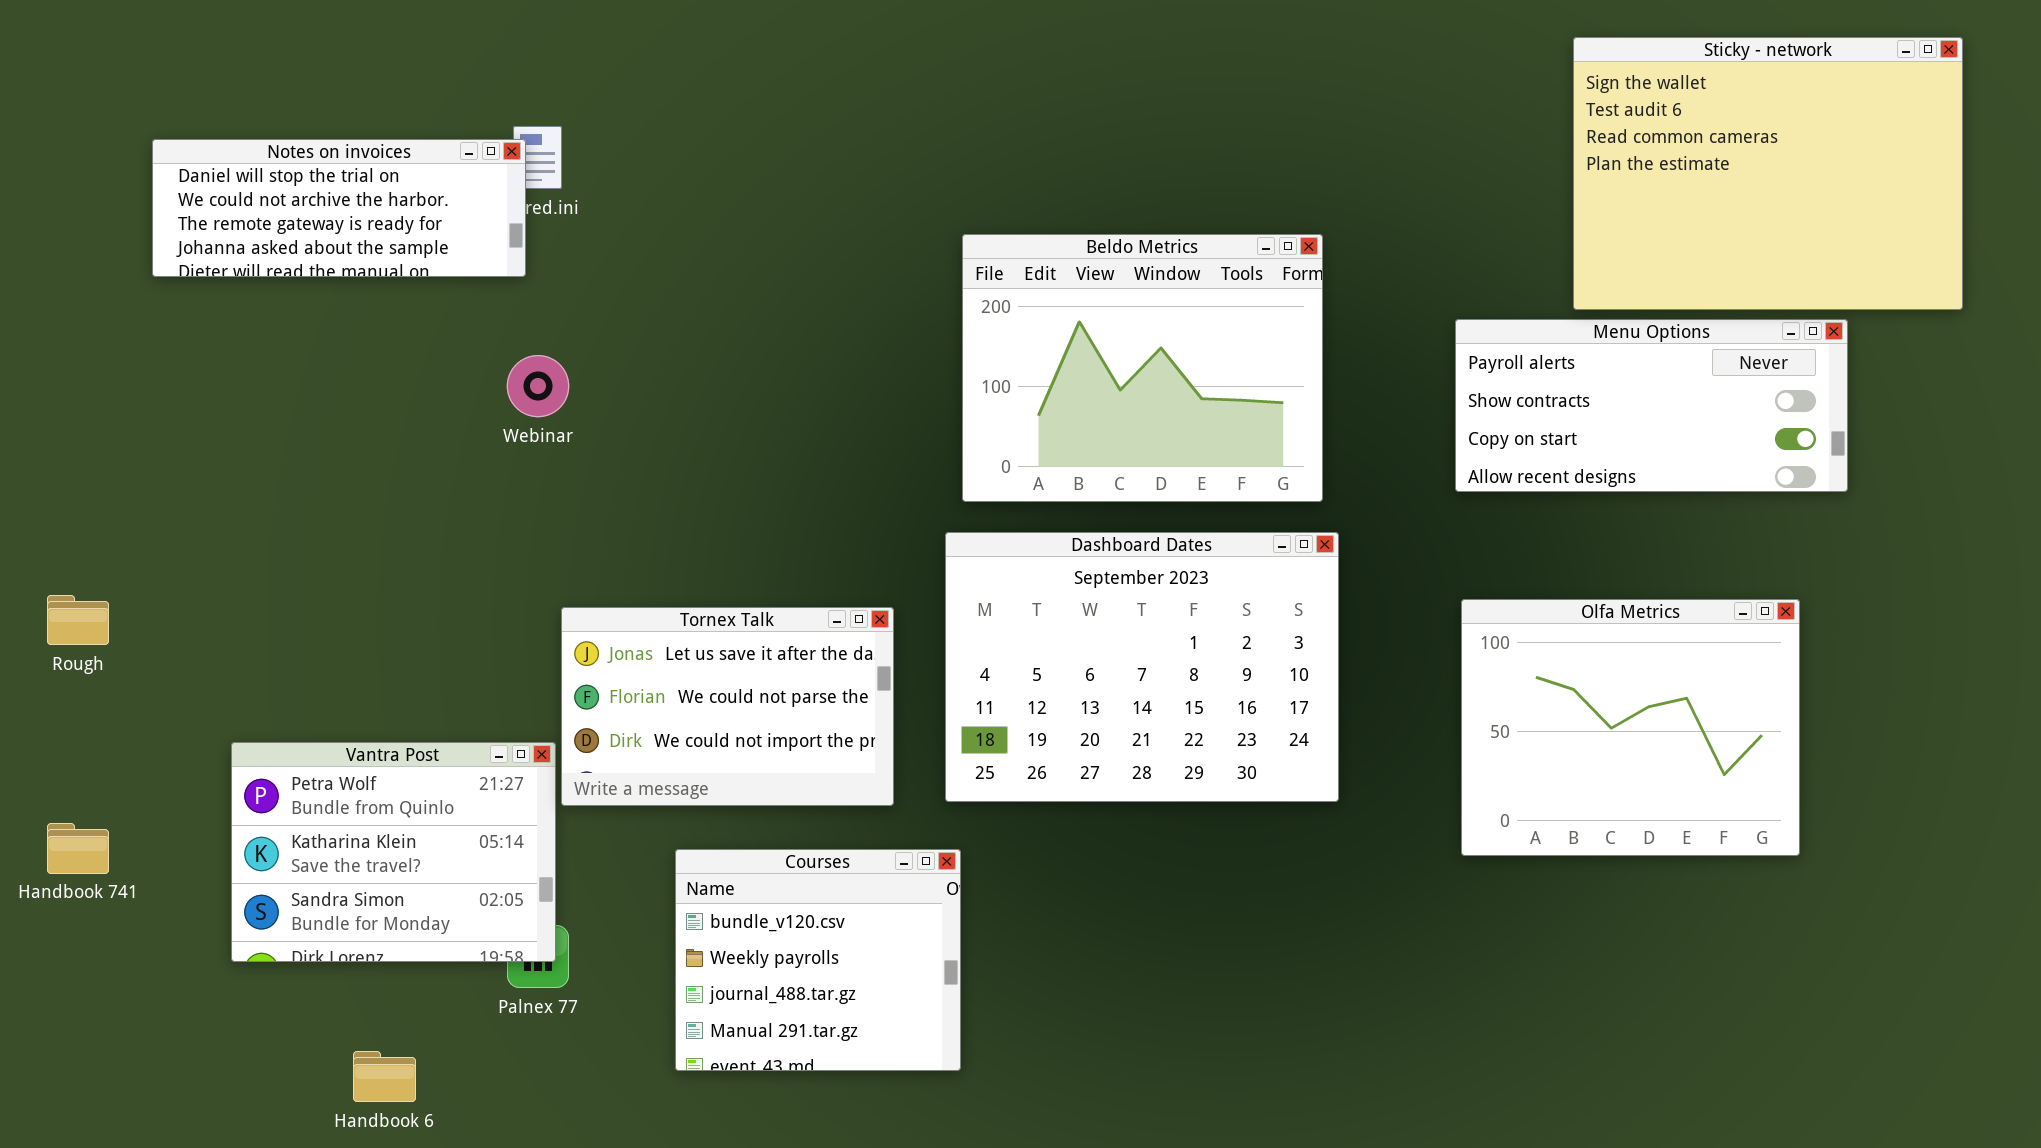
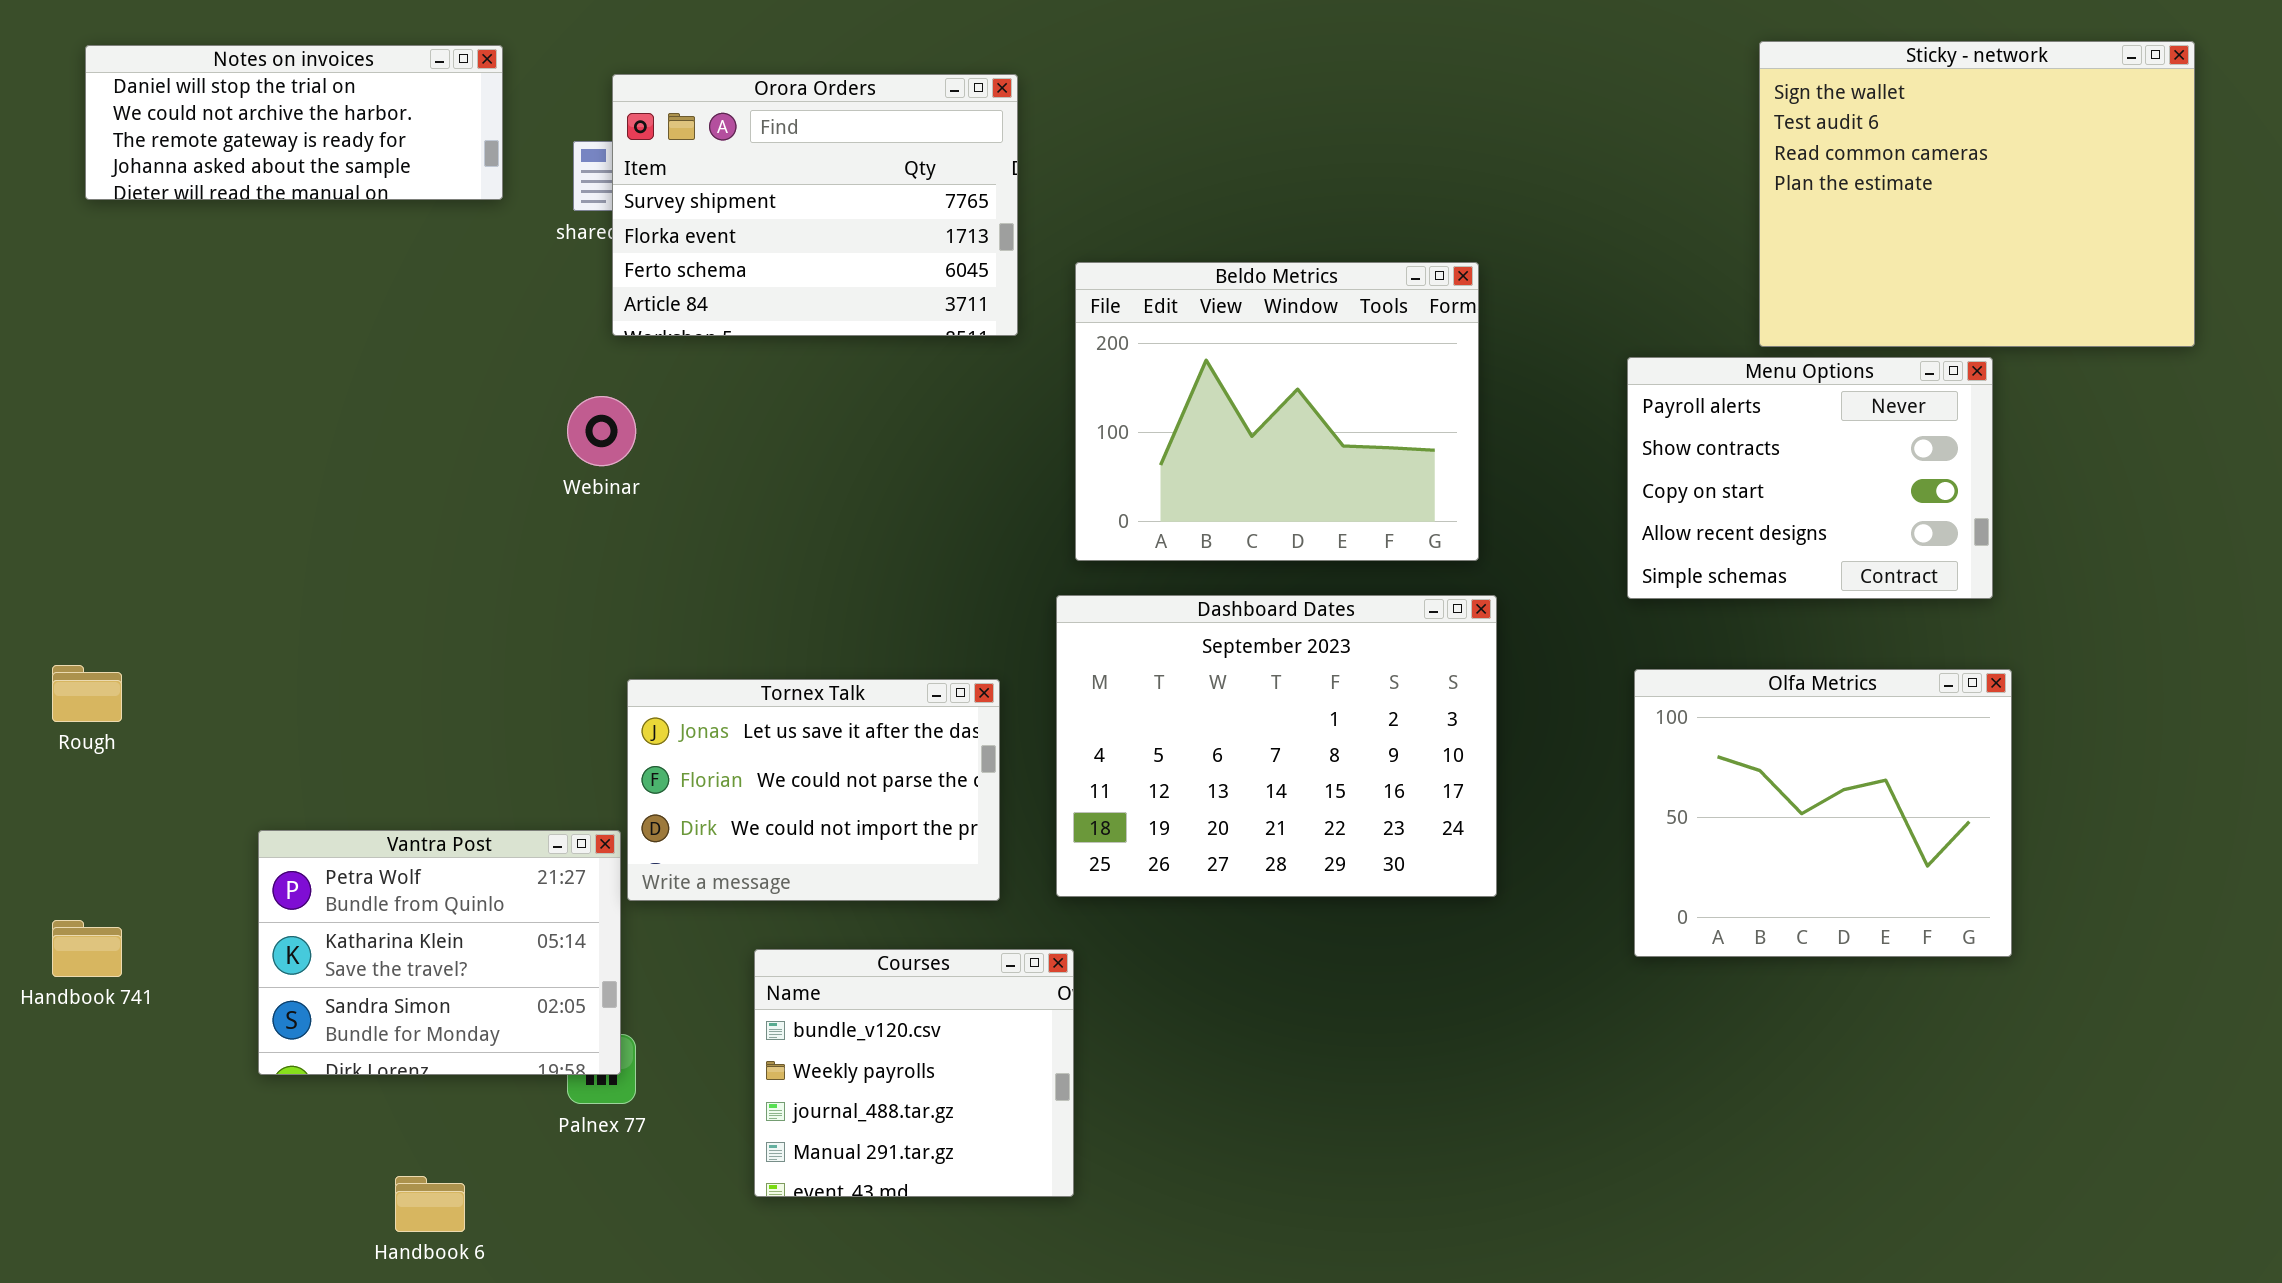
Orora Orders: none -> [612,74,1018,336], opened
Notes on invoices: [152,139,526,277] -> [85,45,503,200], moved
Menu Options: [1455,319,1848,492] -> [1627,357,1993,599], resized

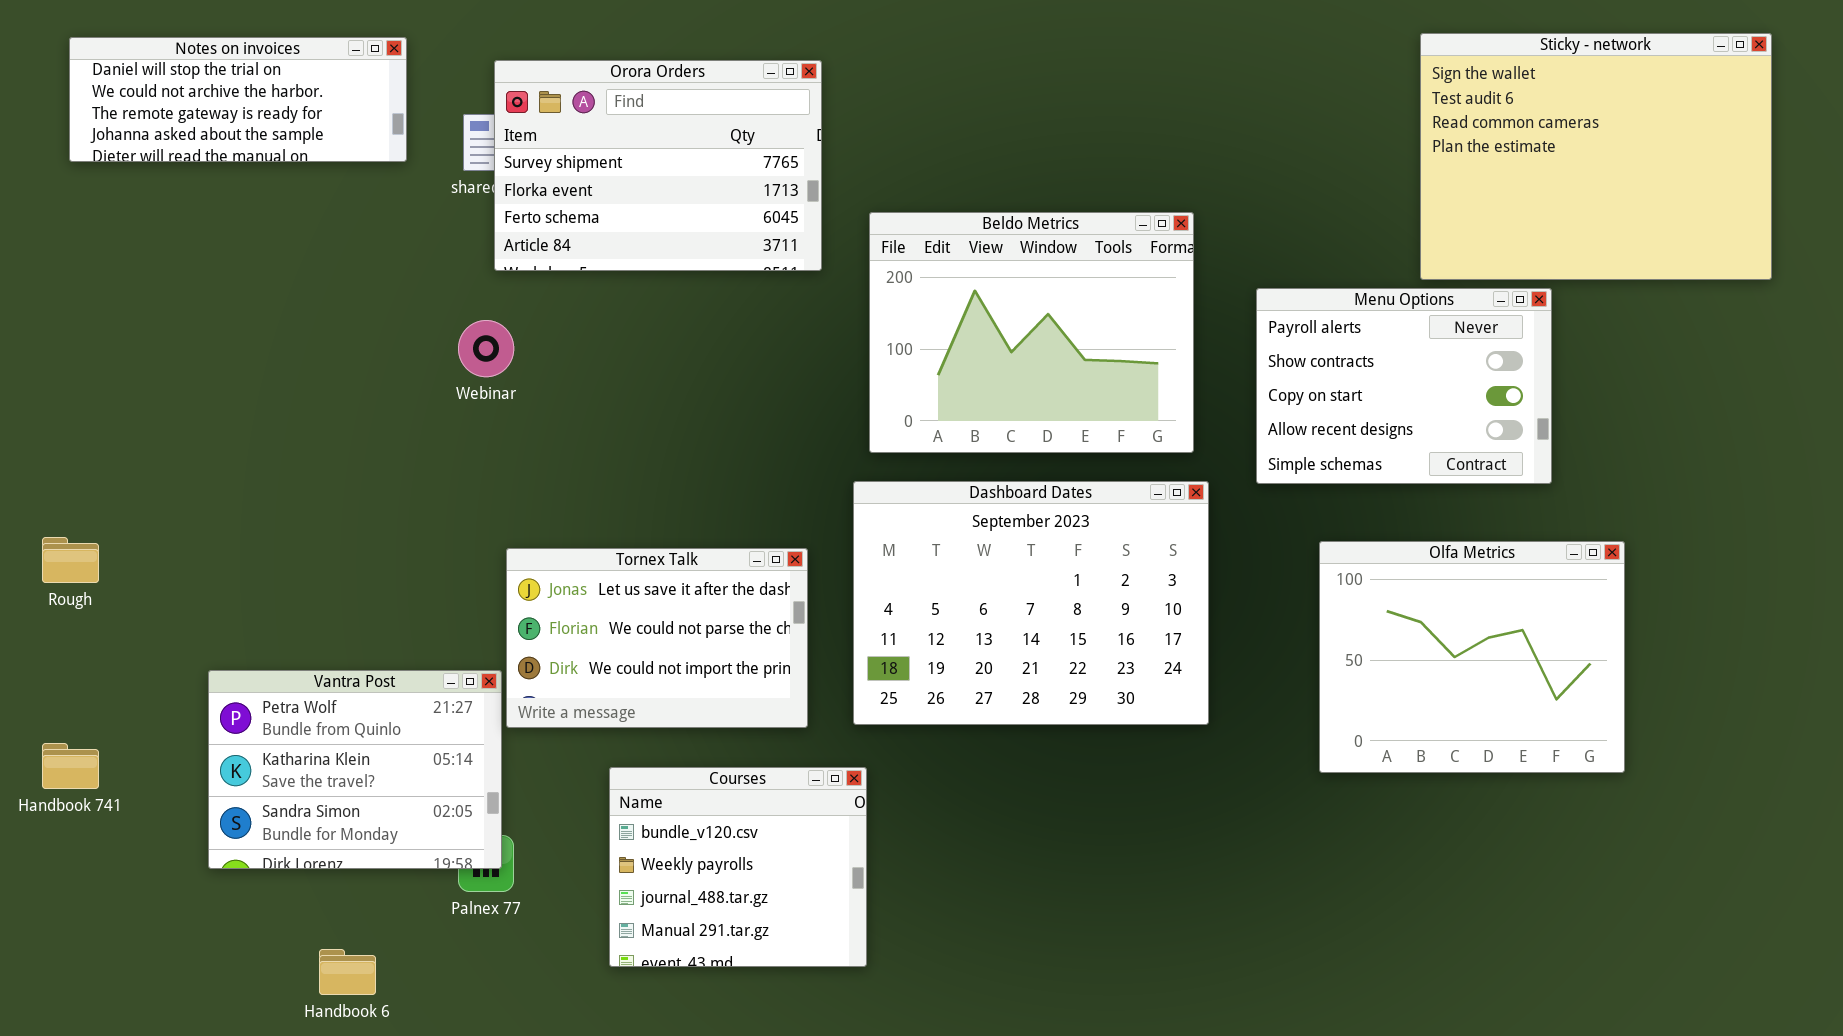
Menu Options: [1627,357,1993,599] -> [1256,288,1552,484], moved

